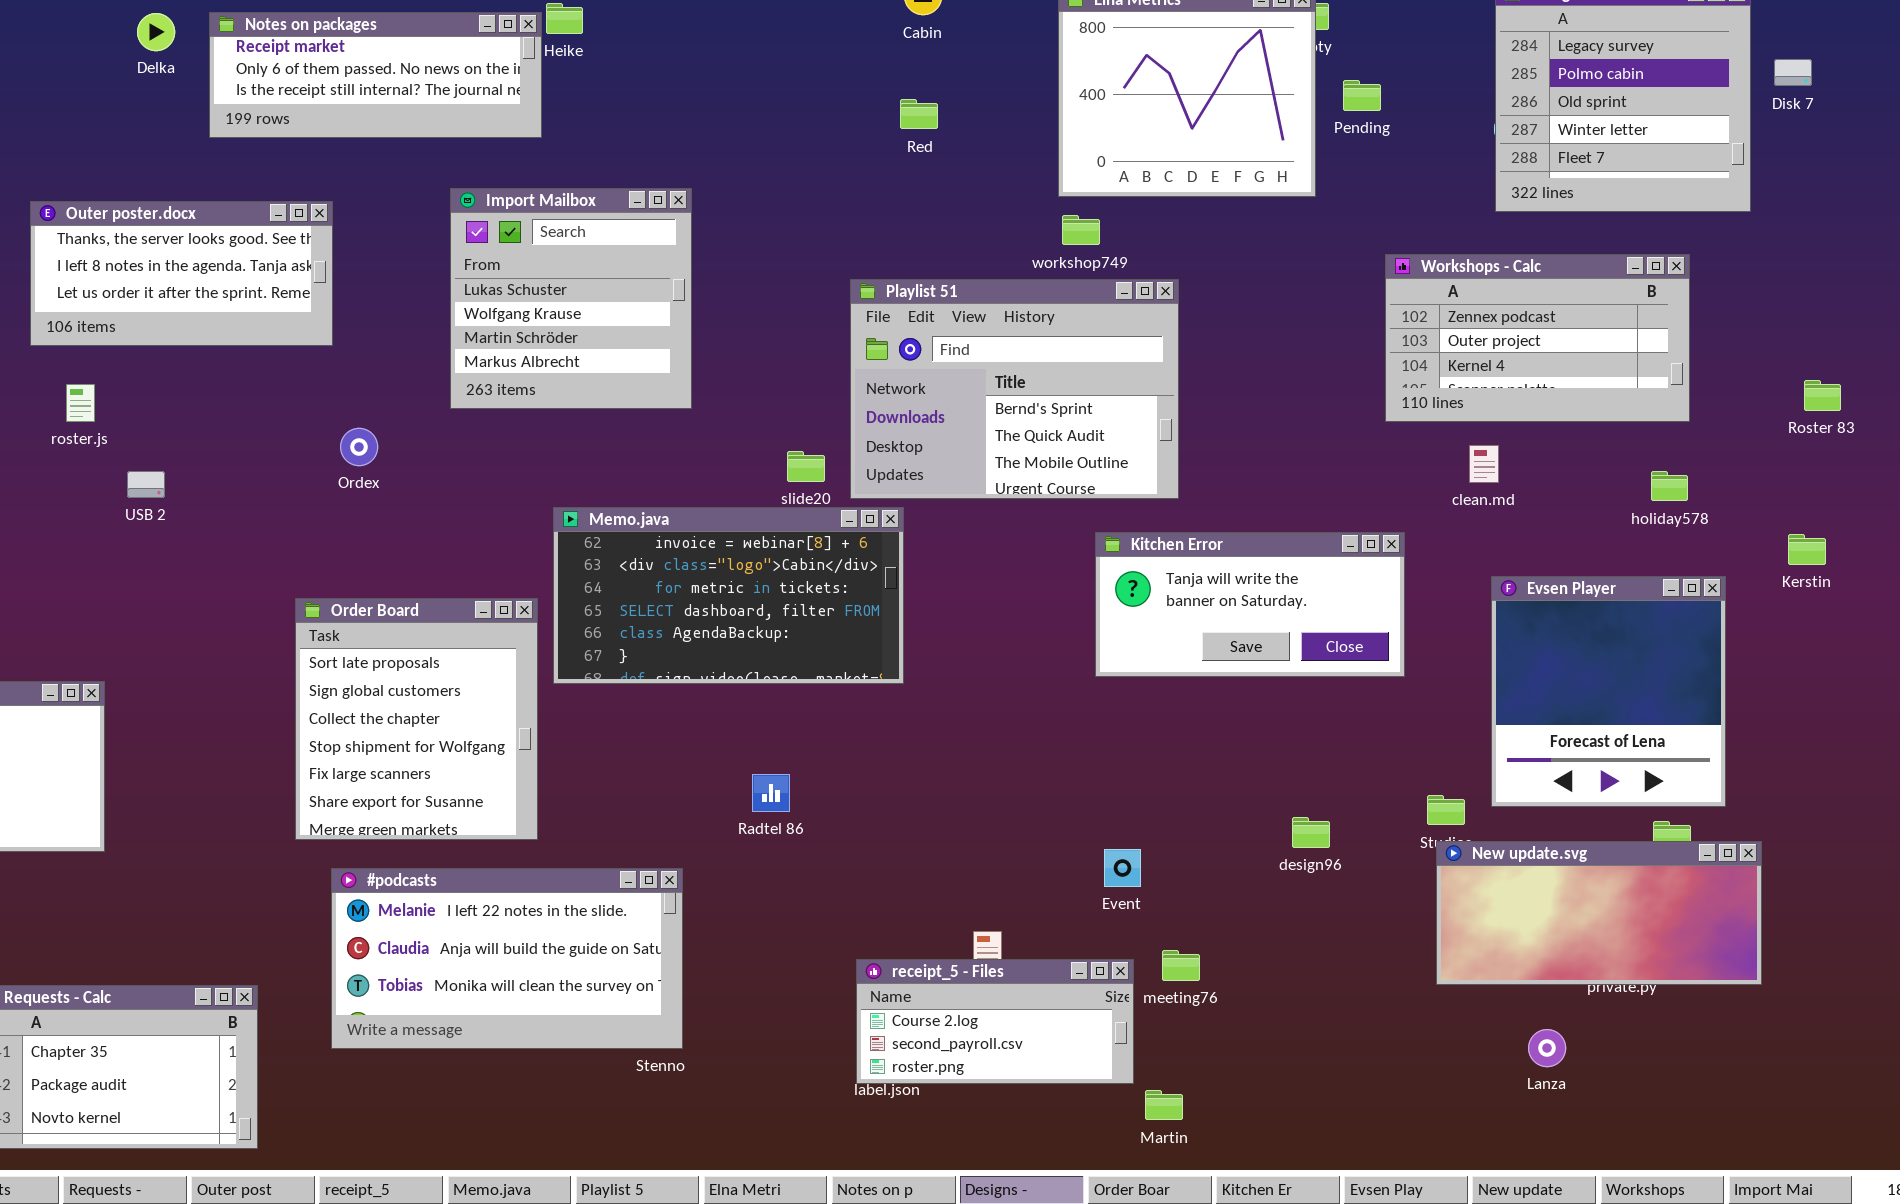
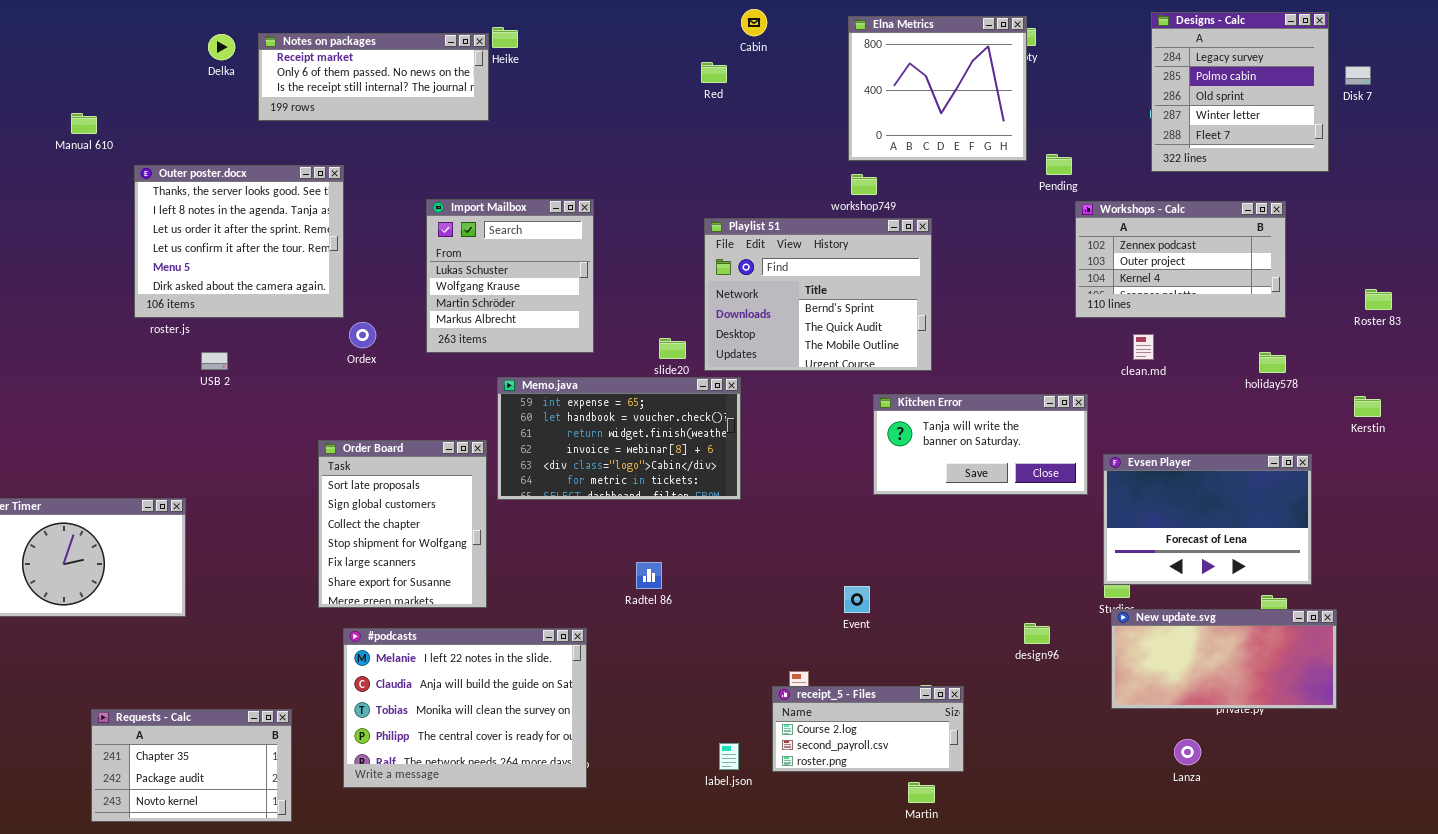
Pending: [1343,80,1381,111] -> [1046,154,1072,175], moved
Red: [900,99,938,129] -> [701,62,727,83], moved
Import Mailbox: [450,188,692,409] -> [426,199,594,353], moved
Outer poster.docx: [30,201,333,346] -> [134,165,344,318], resized
Memo.java: [553,507,904,684] -> [497,377,741,500], scrolled up 3 rows
Evsen Player: [1491,576,1726,807] -> [1103,454,1312,585], resized
design96: [1292,817,1330,848] -> [1024,623,1050,644], moved
Event: [1104,849,1141,887] -> [844,586,870,613], moved
#podcasts: [331,868,683,1049] -> [343,628,587,788], resized
receipt_5 - Files: [856,959,1134,1084] -> [772,686,964,772], moved

